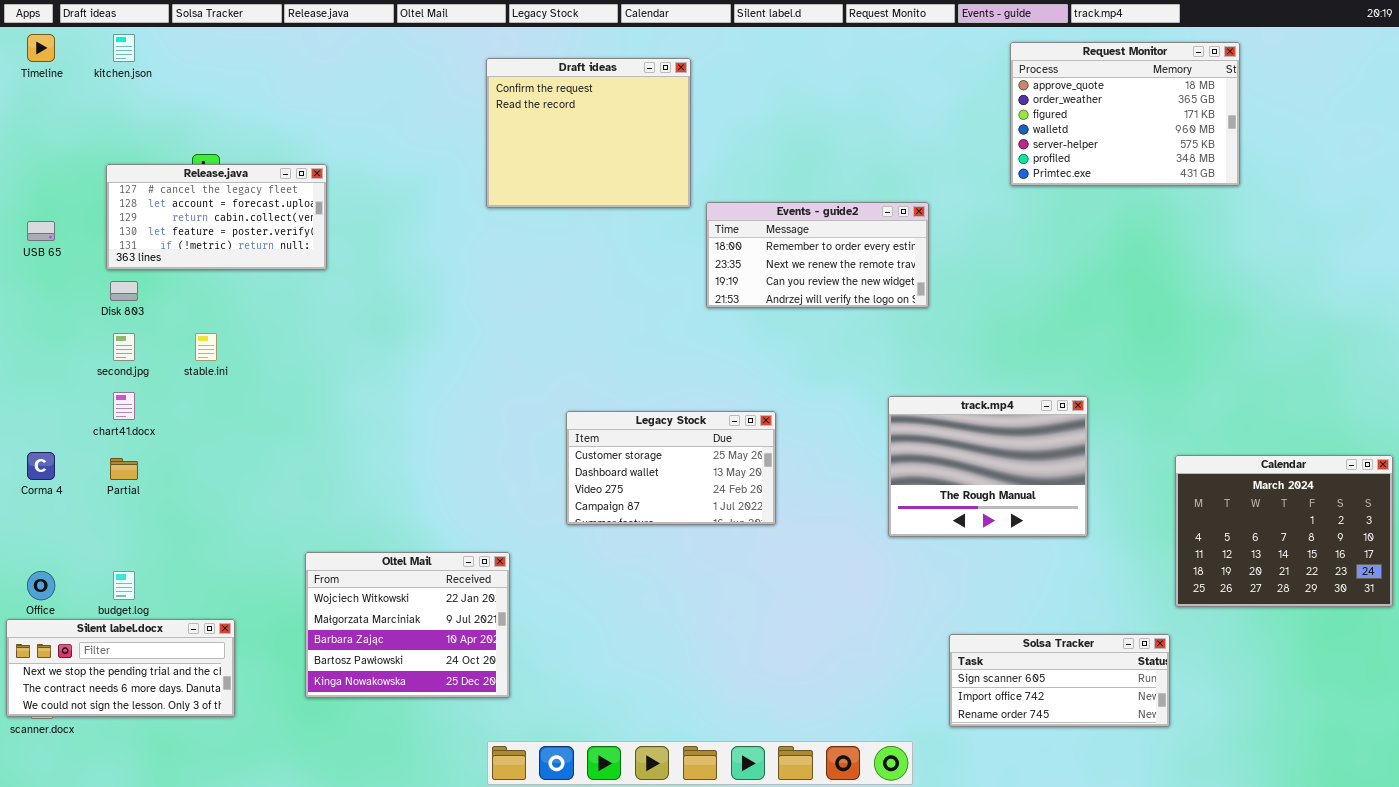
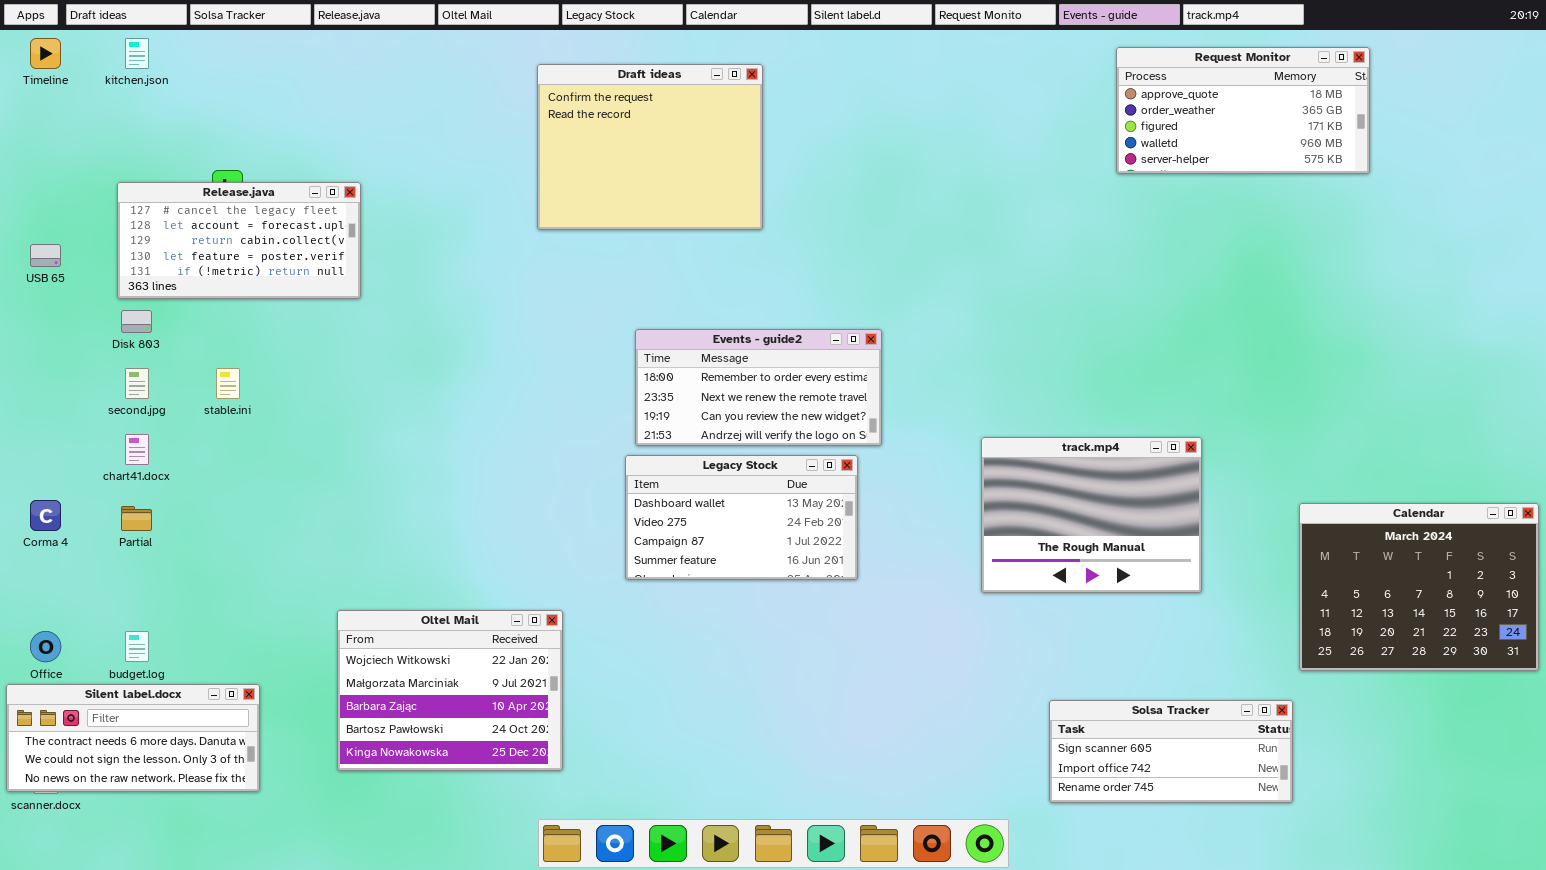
Request Monitor: [1010,42,1240,186] -> [1116,47,1370,174], resized
Events - guide2: [706,202,929,308] -> [635,329,882,446], moved
Legacy Stock: [566,411,776,525] -> [625,455,858,580], scrolled down 1 row
Silent label.docx: [6,619,235,717] -> [6,684,260,792], scrolled down 1 row

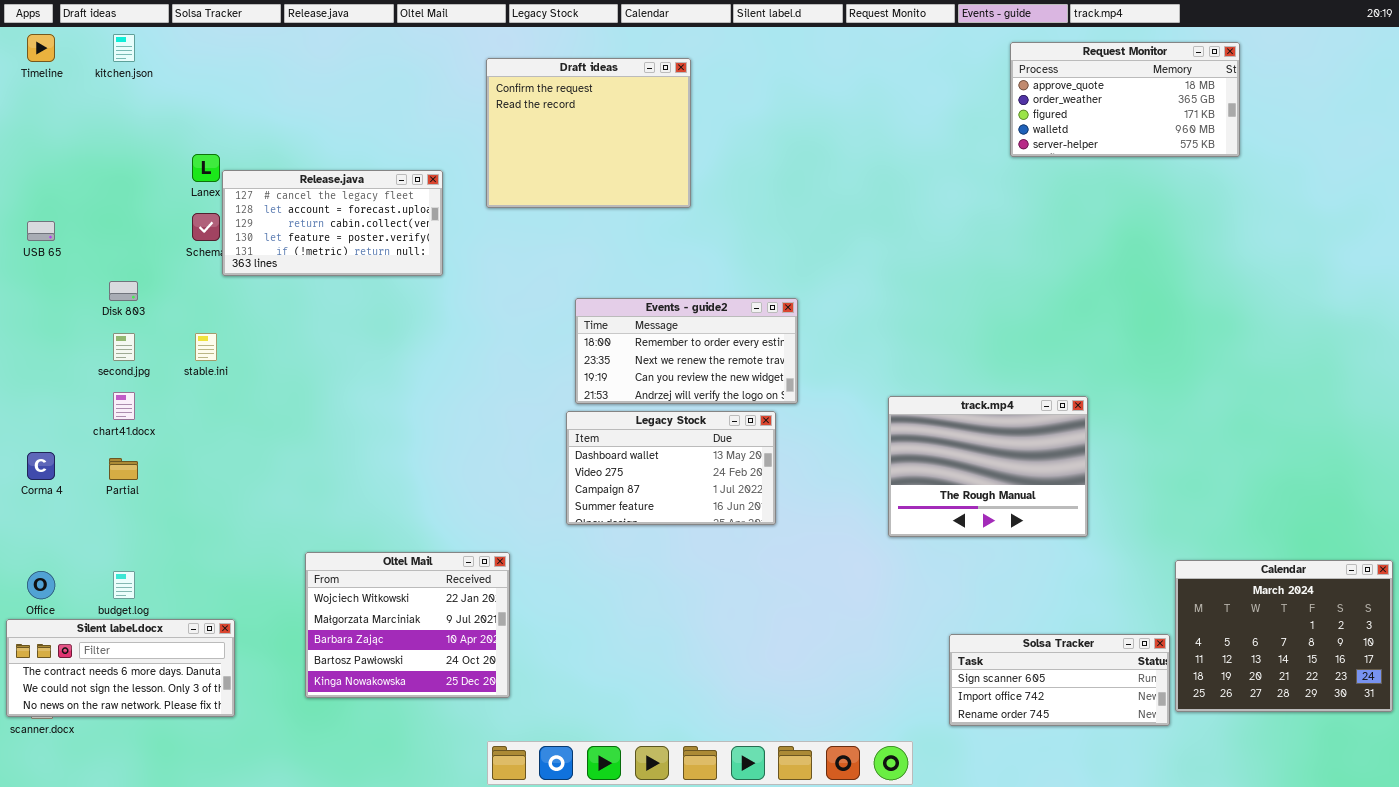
Release.java: [117,182,361,299] -> [222,170,443,276], moved
Calendar: [1299,503,1539,671] -> [1175,560,1393,712], moved

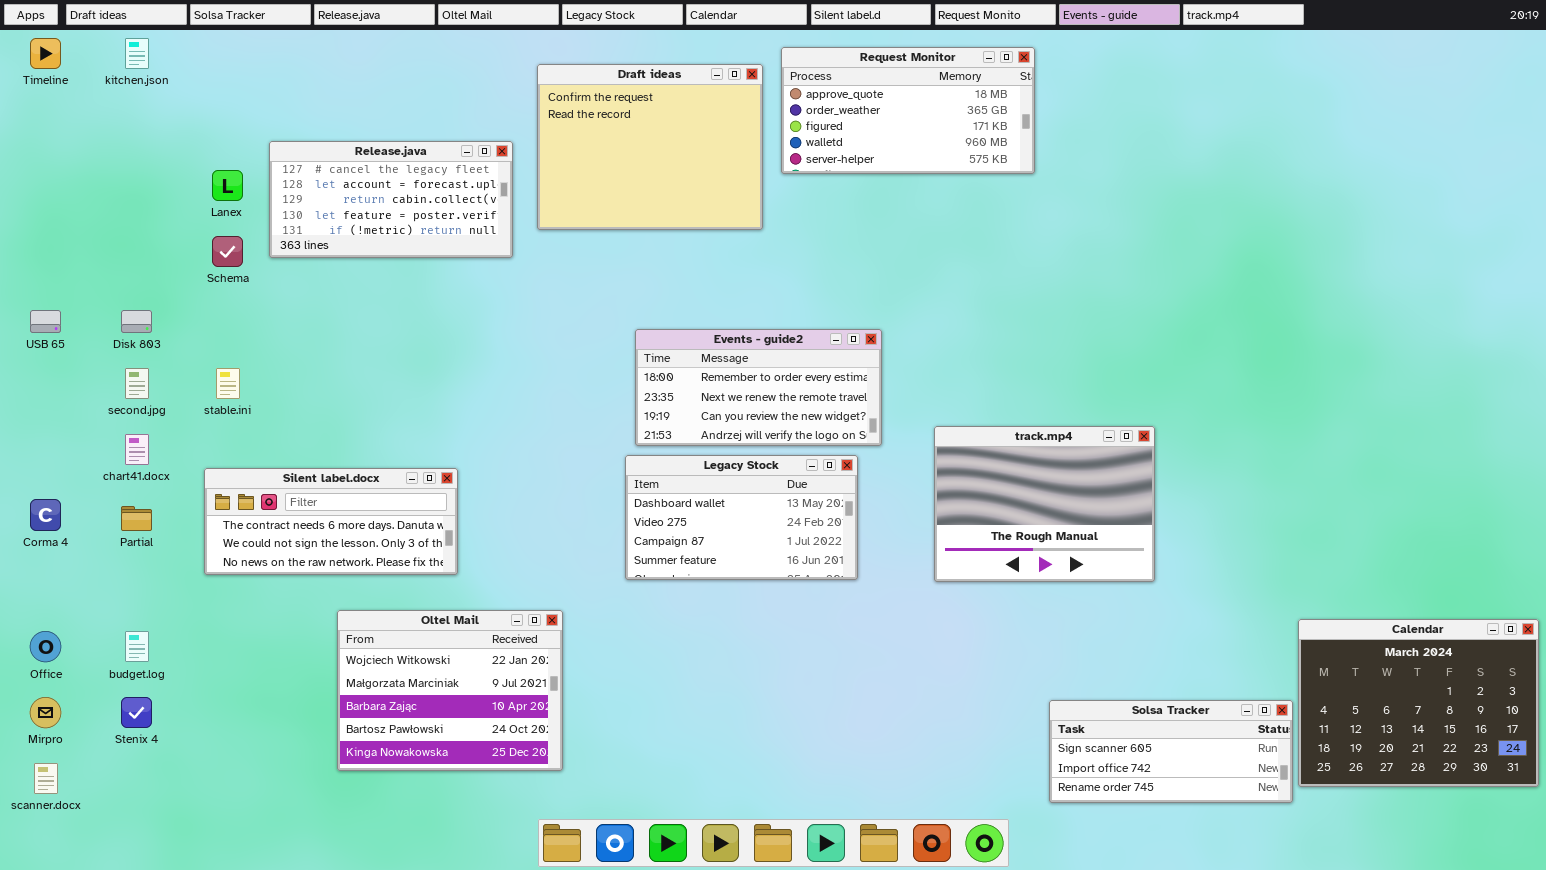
Request Monitor: [1010,42,1240,157] -> [781,47,1035,174], moved
Release.java: [222,170,443,276] -> [269,141,513,258], moved
USB 65: [27,221,55,241] -> [30,310,61,333], moved
track.mp4: [888,396,1088,537] -> [934,426,1155,582], moved
Silent label.docx: [6,619,235,717] -> [204,468,458,575], moved

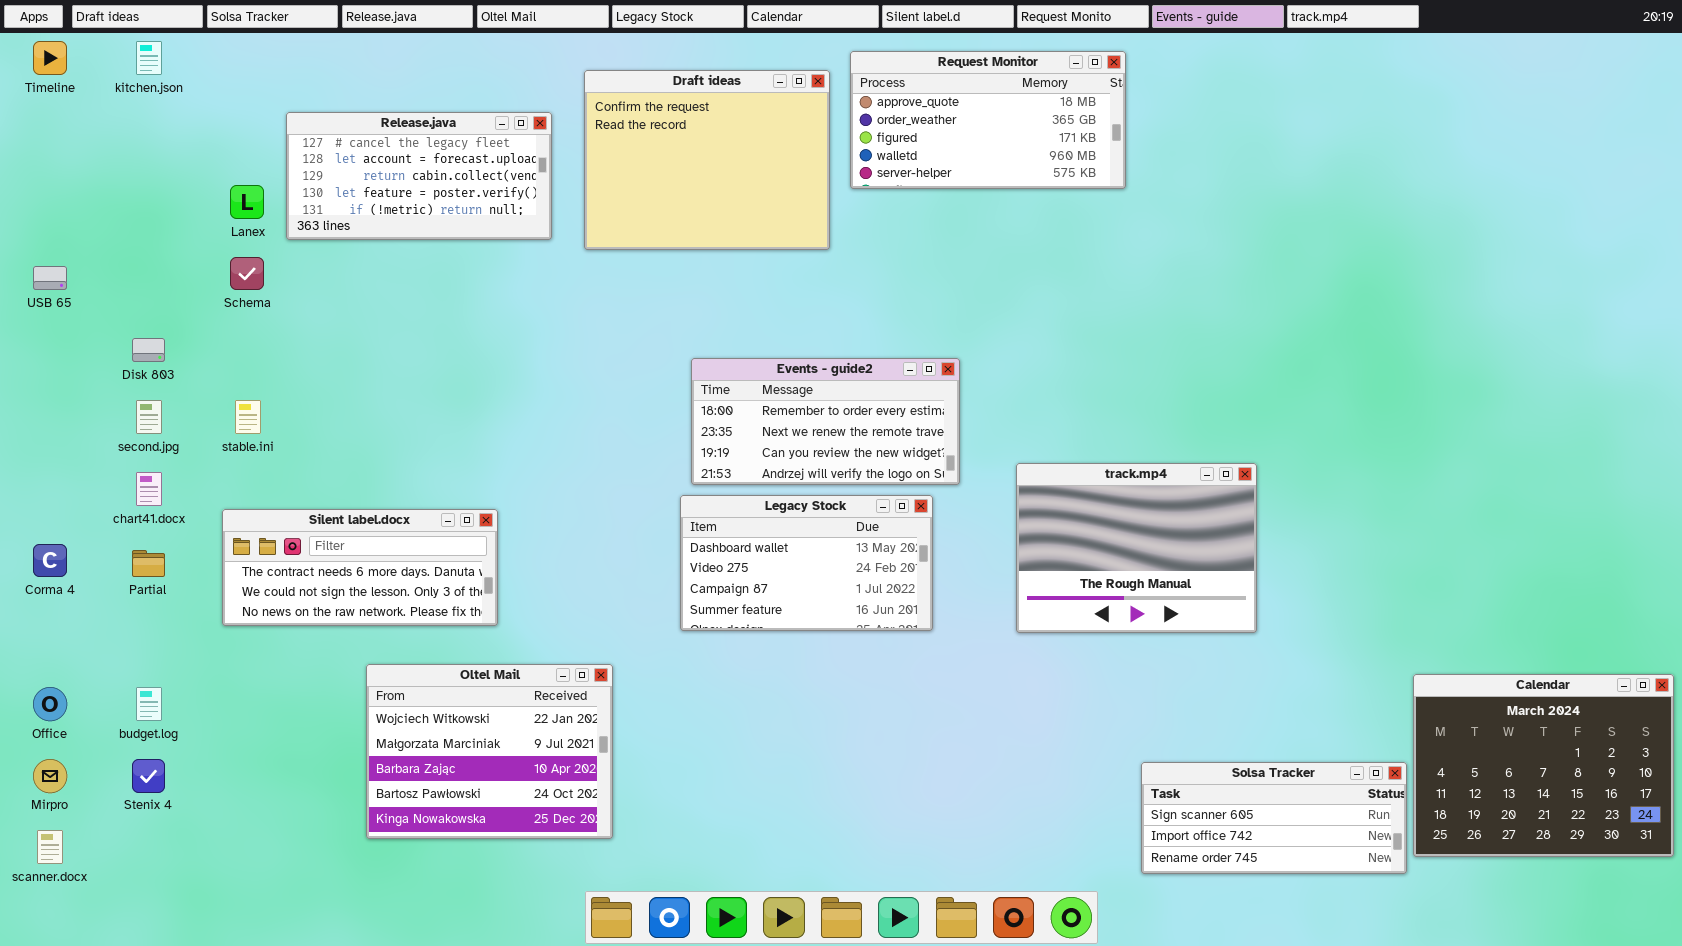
Release.java: [269,141,513,258] -> [286,112,552,240], moved
USB 65: [30,310,61,333] -> [33,266,67,290], moved

